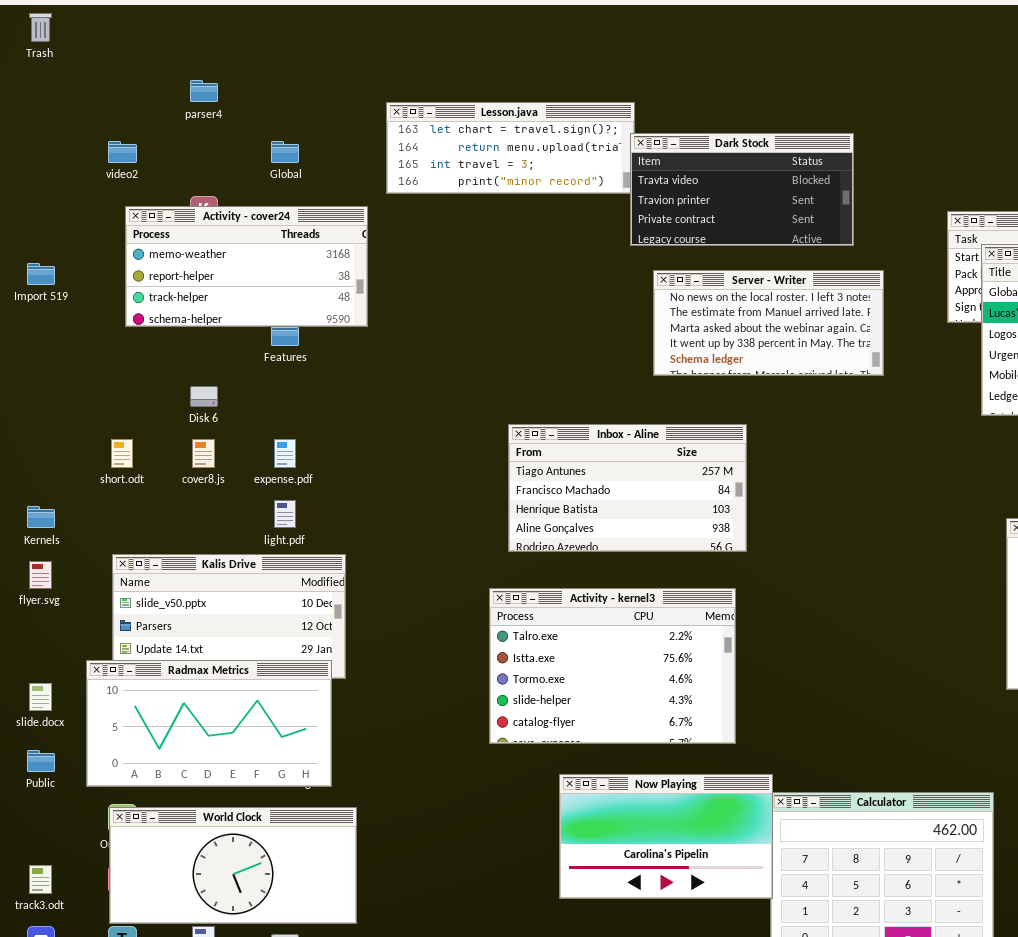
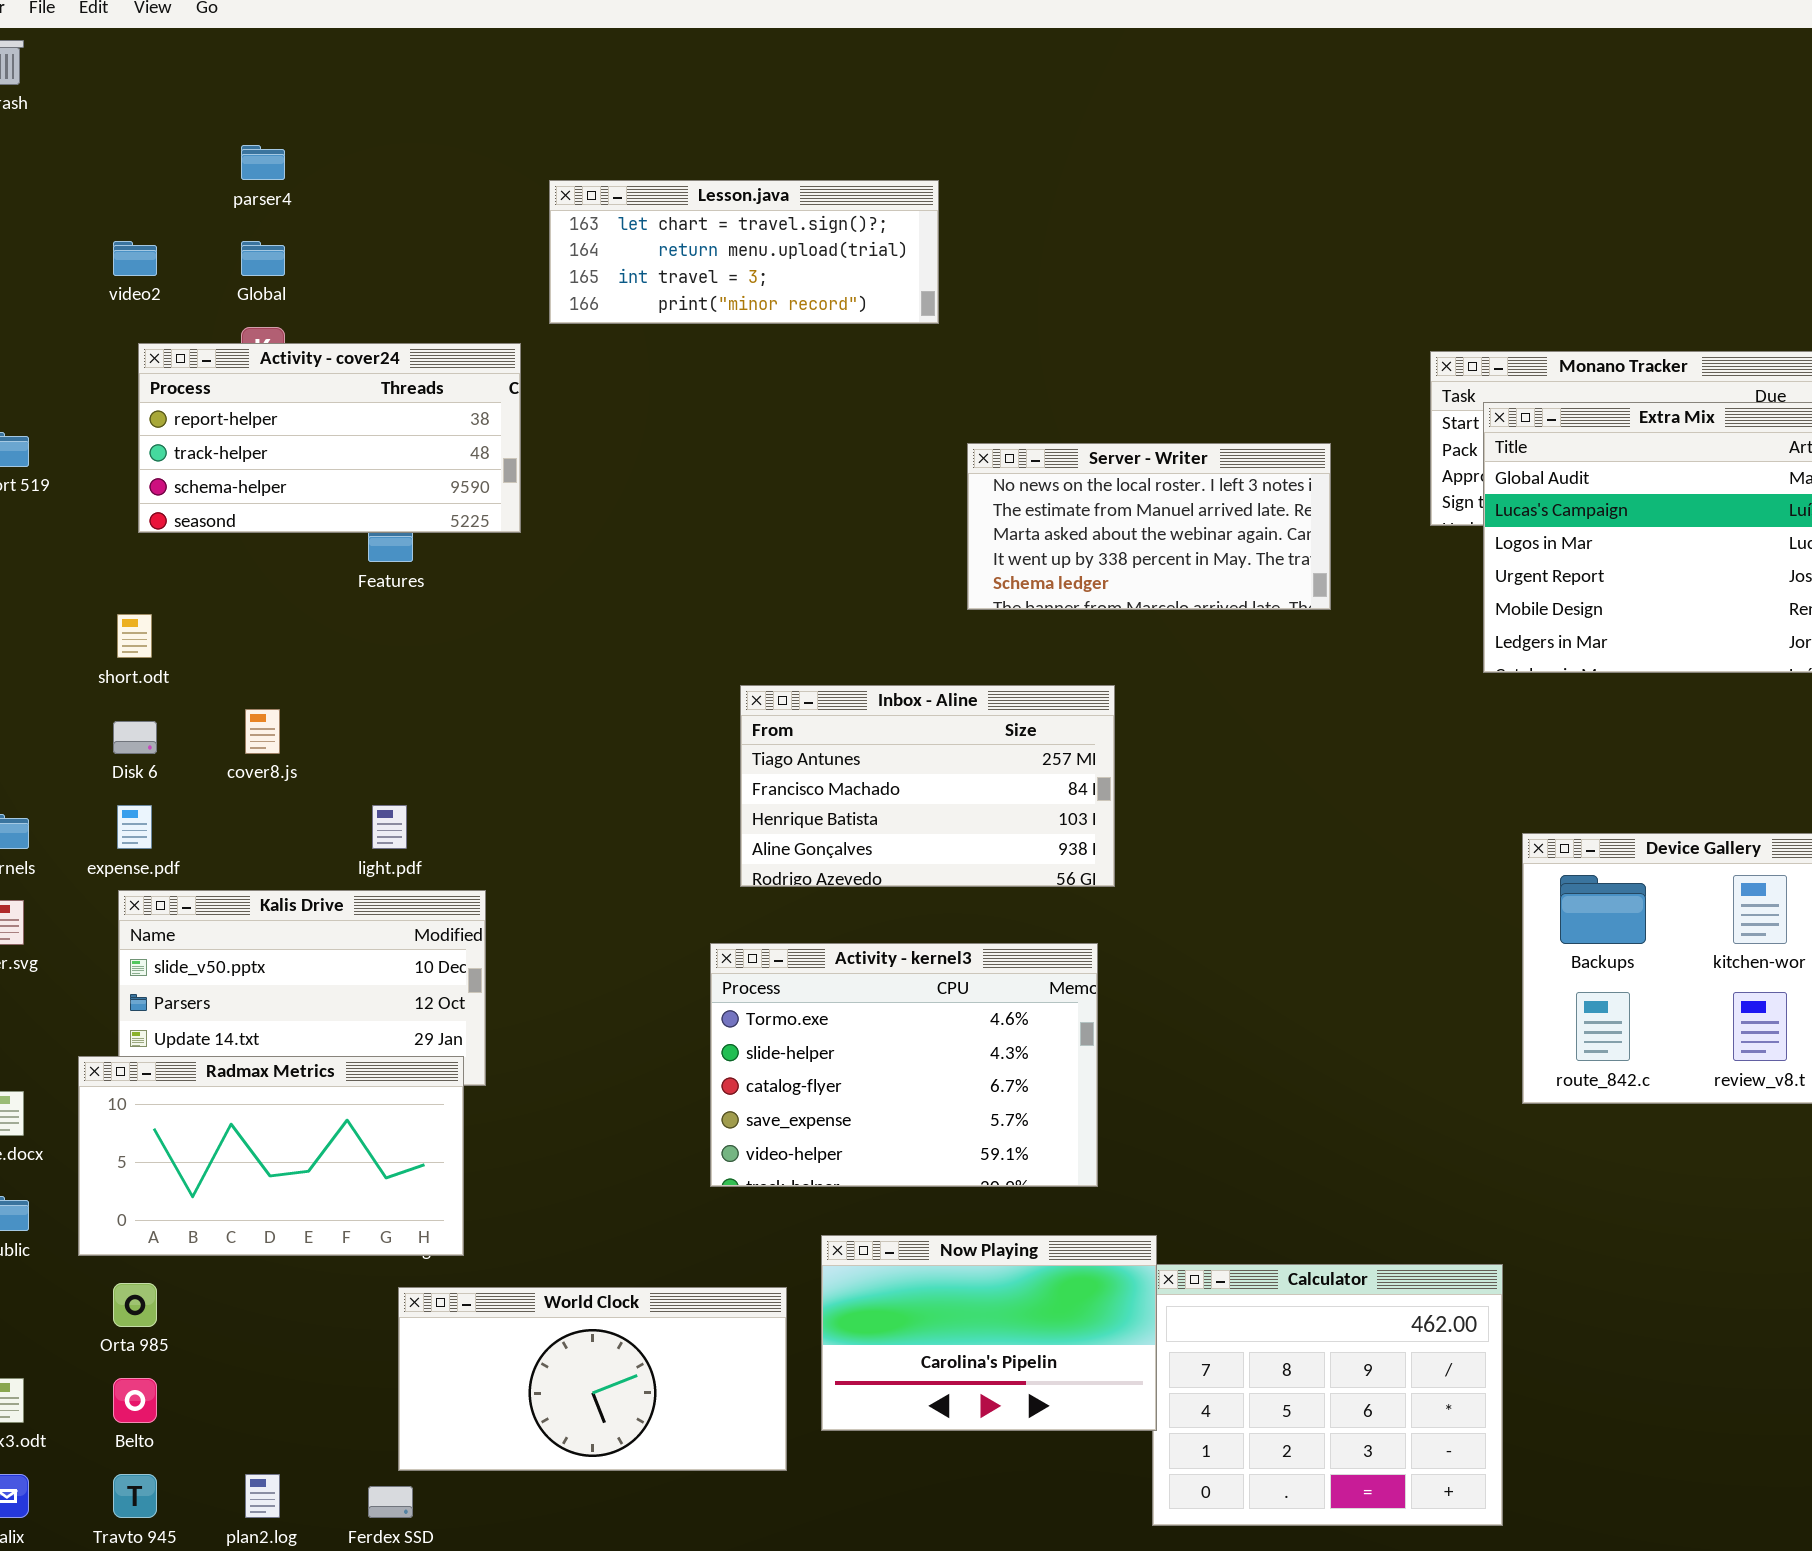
Dark Stock: [630,133,854,246] -> none, closed
Global: [271,141,299,163] -> [241,241,285,276], moved
Activity - cover24: [125,206,368,327] -> [138,343,521,533], scrolled down 1 row
Disk 6: [190,386,218,407] -> [113,721,157,754], moved
short.odt: [111,439,133,468] -> [117,614,152,658], moved
expense.pdf: [274,439,296,468] -> [117,805,152,849], moved
Activity - kernel3: [489,588,736,744] -> [710,943,1098,1187], scrolled down 2 rows
World Clock: [109,807,357,924] -> [398,1287,787,1471], moved

